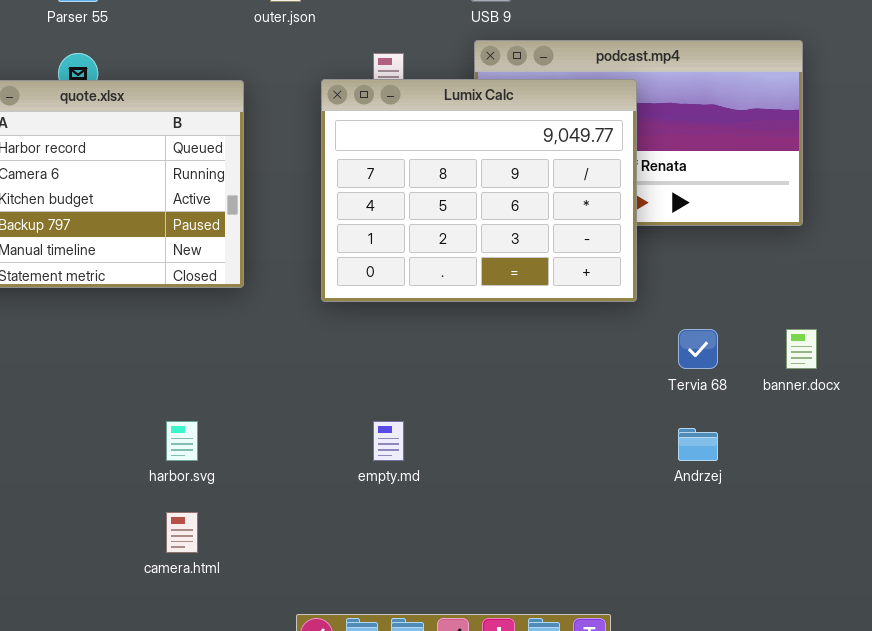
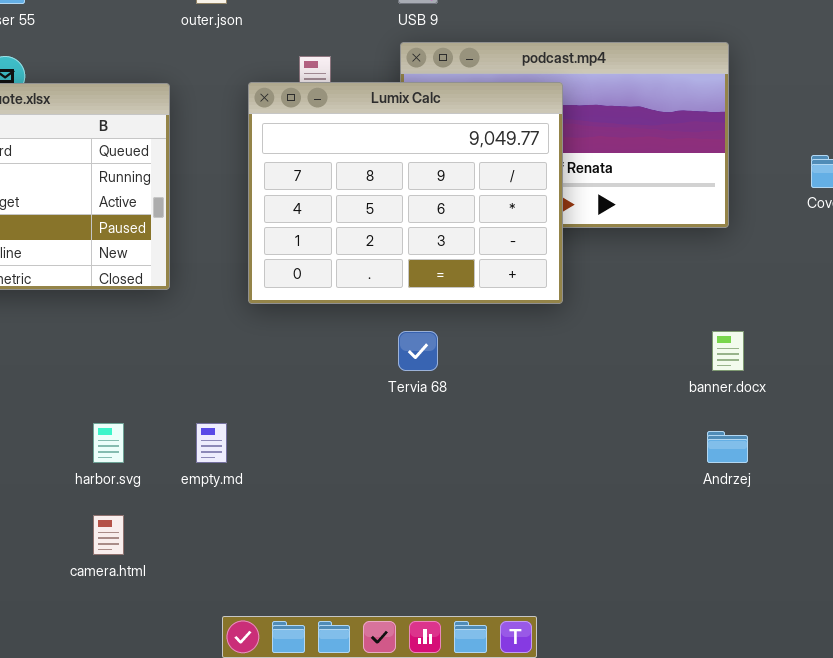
Tervia 68: [678,329,718,369] -> [398,331,438,371], moved
empty.md: [373,421,404,461] -> [196,423,227,463], moved
Andrzej: [678,428,718,461] -> [707,431,748,463], moved

